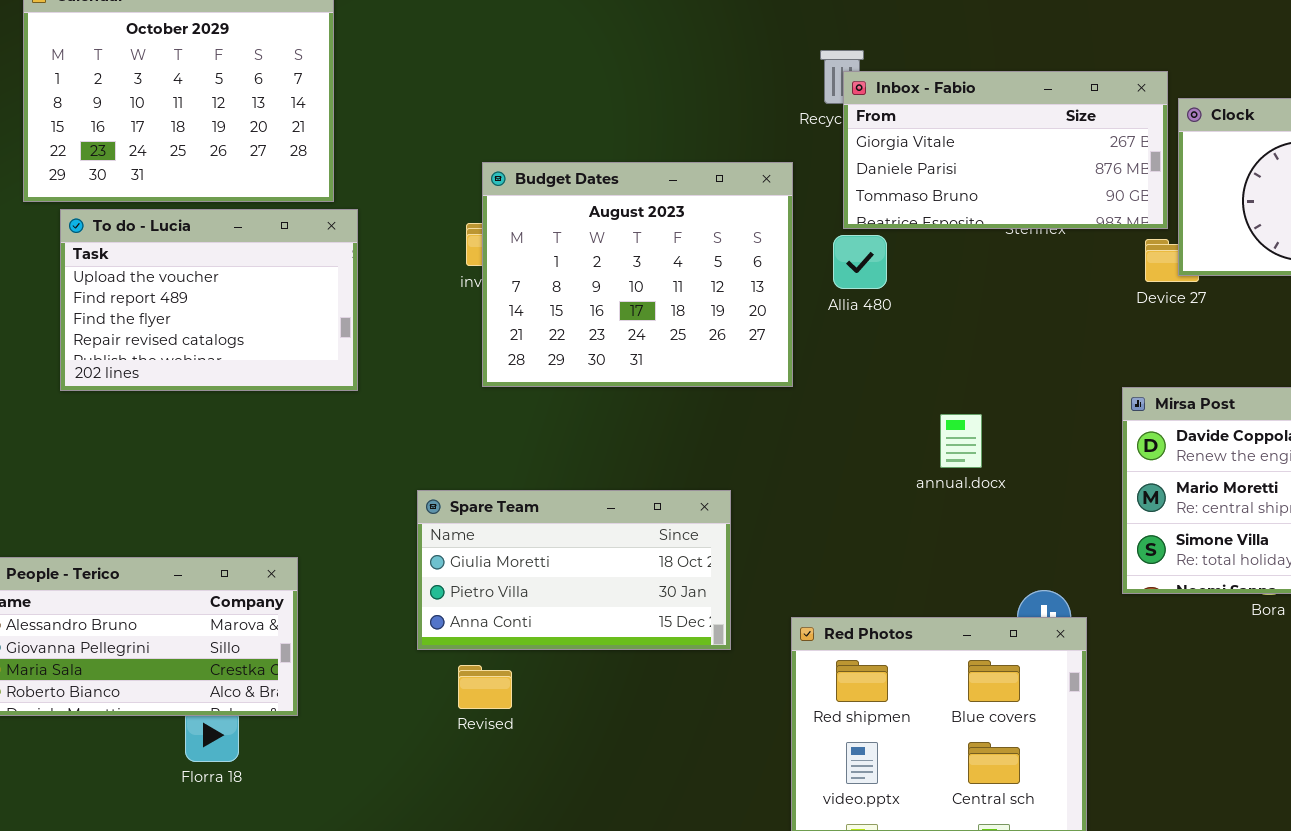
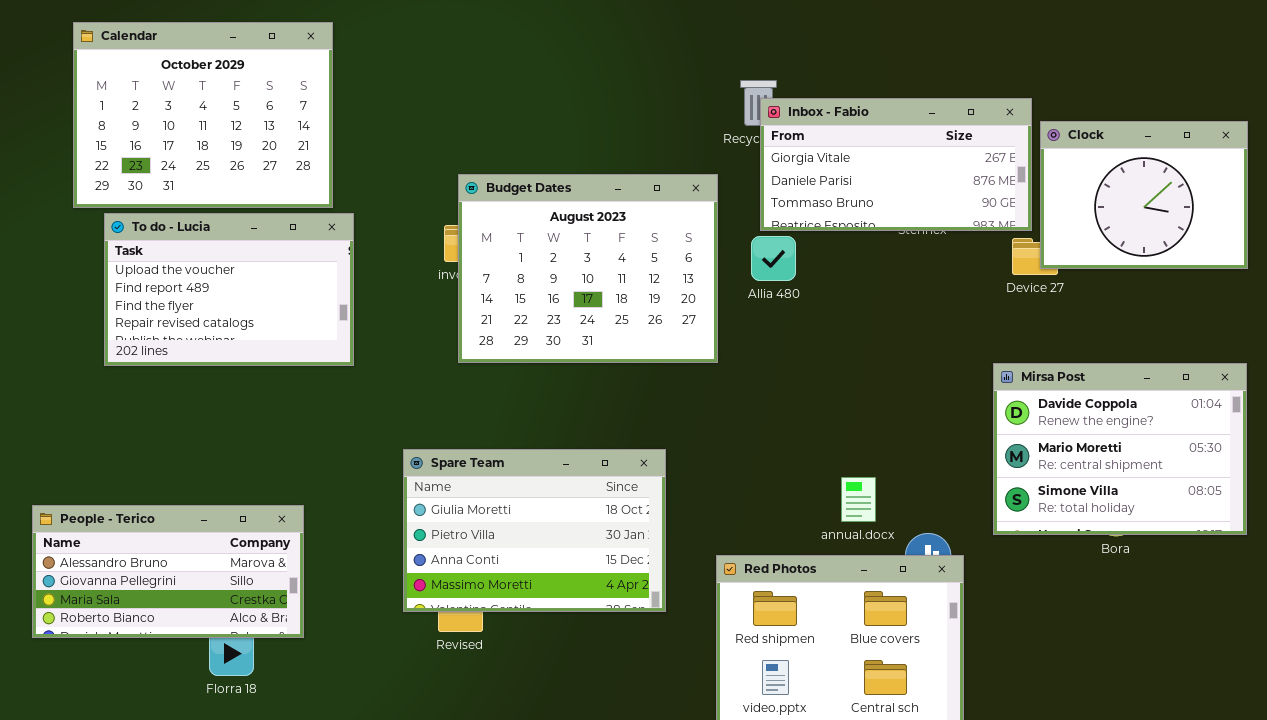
annual.docx: [940,414,982,468] -> [841,477,876,522], moved
Spare Team: [417,490,731,650] -> [403,449,666,612], resized

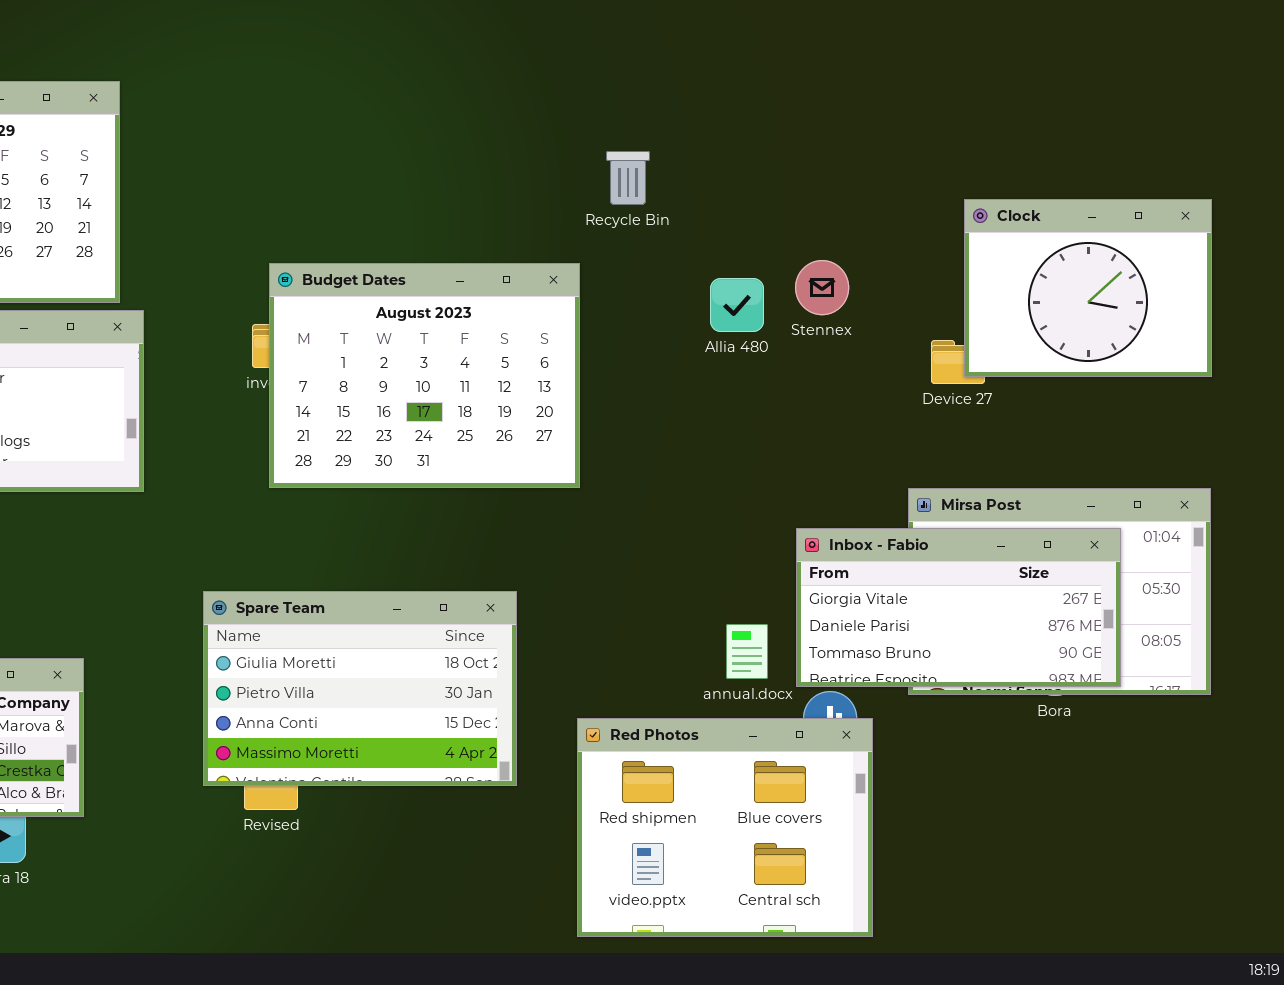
Inbox - Fabio: [760,98,1032,231] -> [796,528,1121,687], moved
Allia 480: [751,236,796,281] -> [710,278,764,332], moved

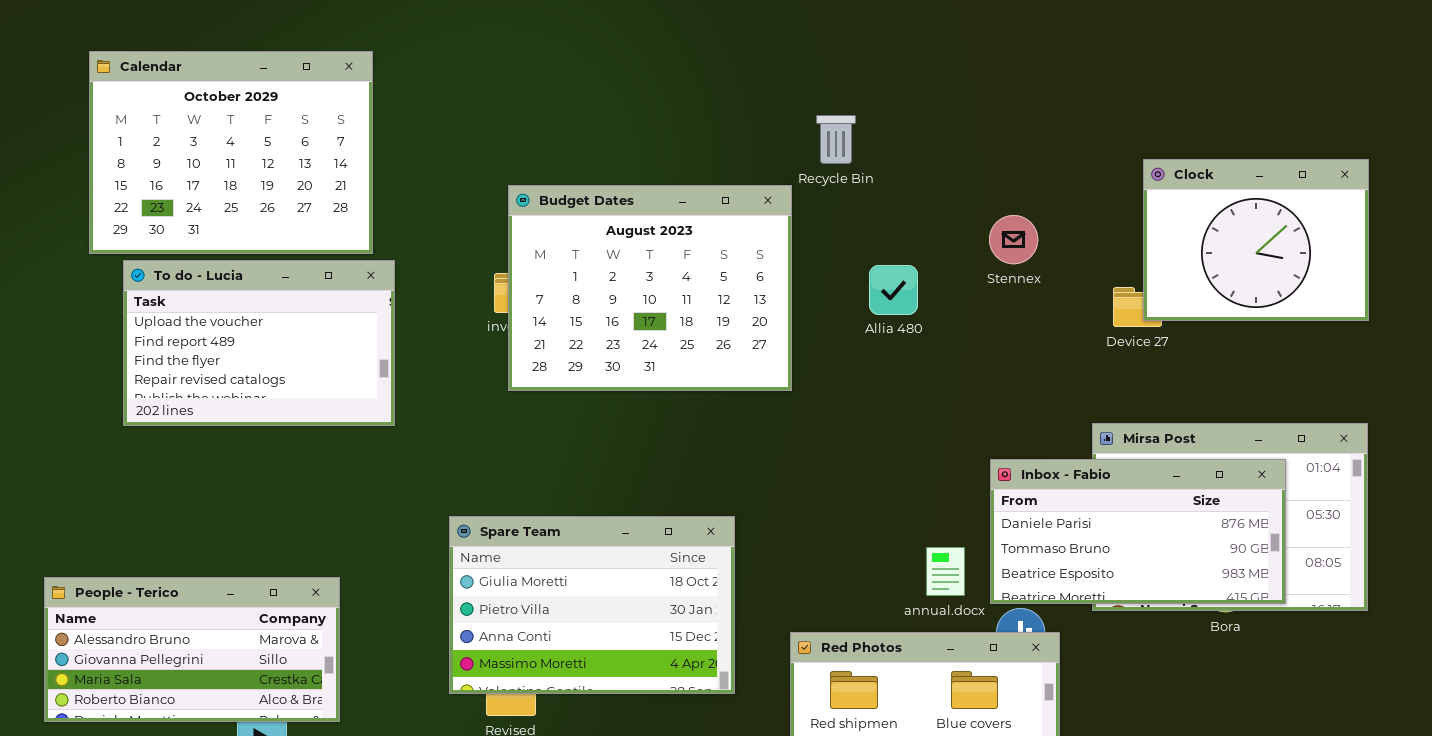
Budget Dates: [269,263,580,488] -> [508,185,792,391], moved
Allia 480: [710,278,764,332] -> [869,265,918,315], moved
Inbox - Fabio: [796,528,1121,687] -> [990,459,1286,604], scrolled down 1 row

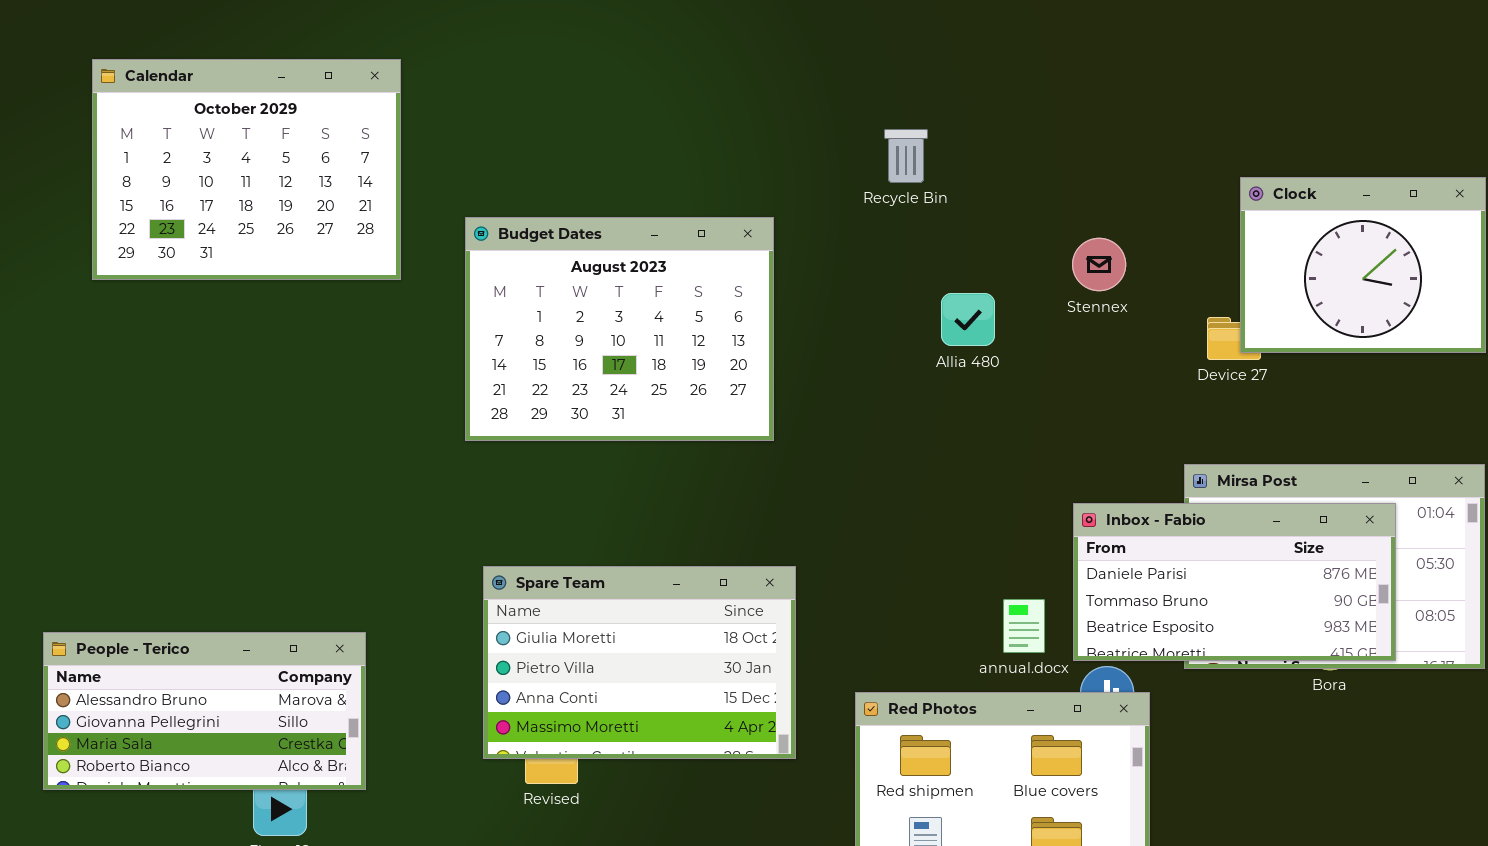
Budget Dates: [508,185,792,391] -> [465,217,774,441], moved
To do - Lucia: [123,260,395,426] -> none, closed

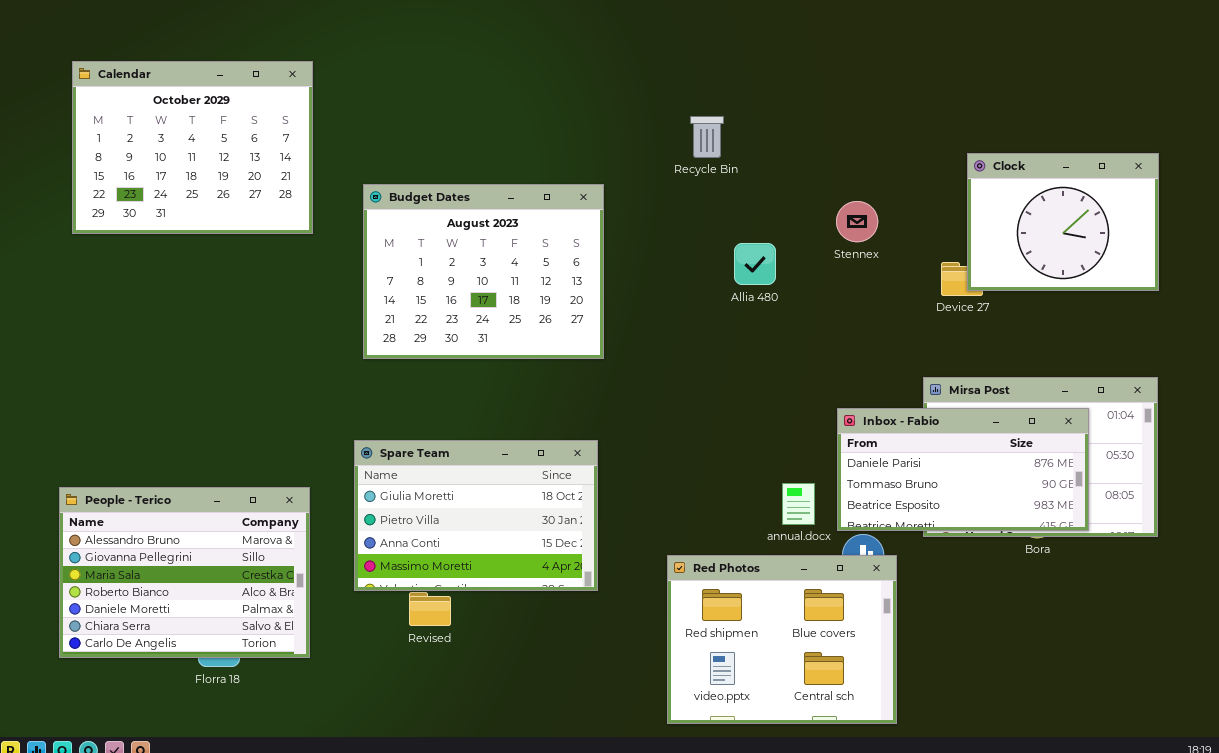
Spare Team: [483,566,796,759] -> [354,440,598,591], moved
People - Terico: [43,632,366,790] -> [59,487,310,658], moved, resized

